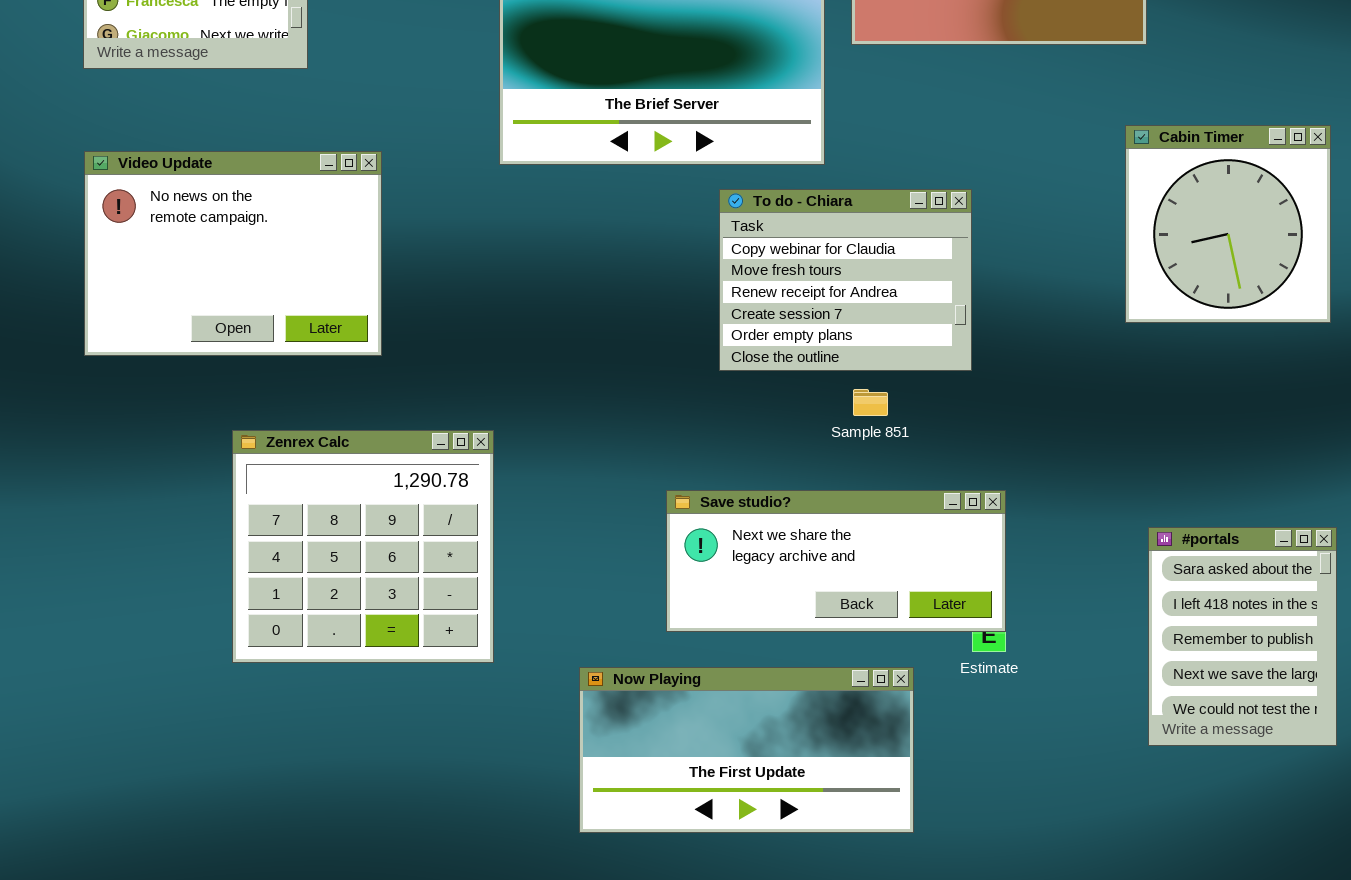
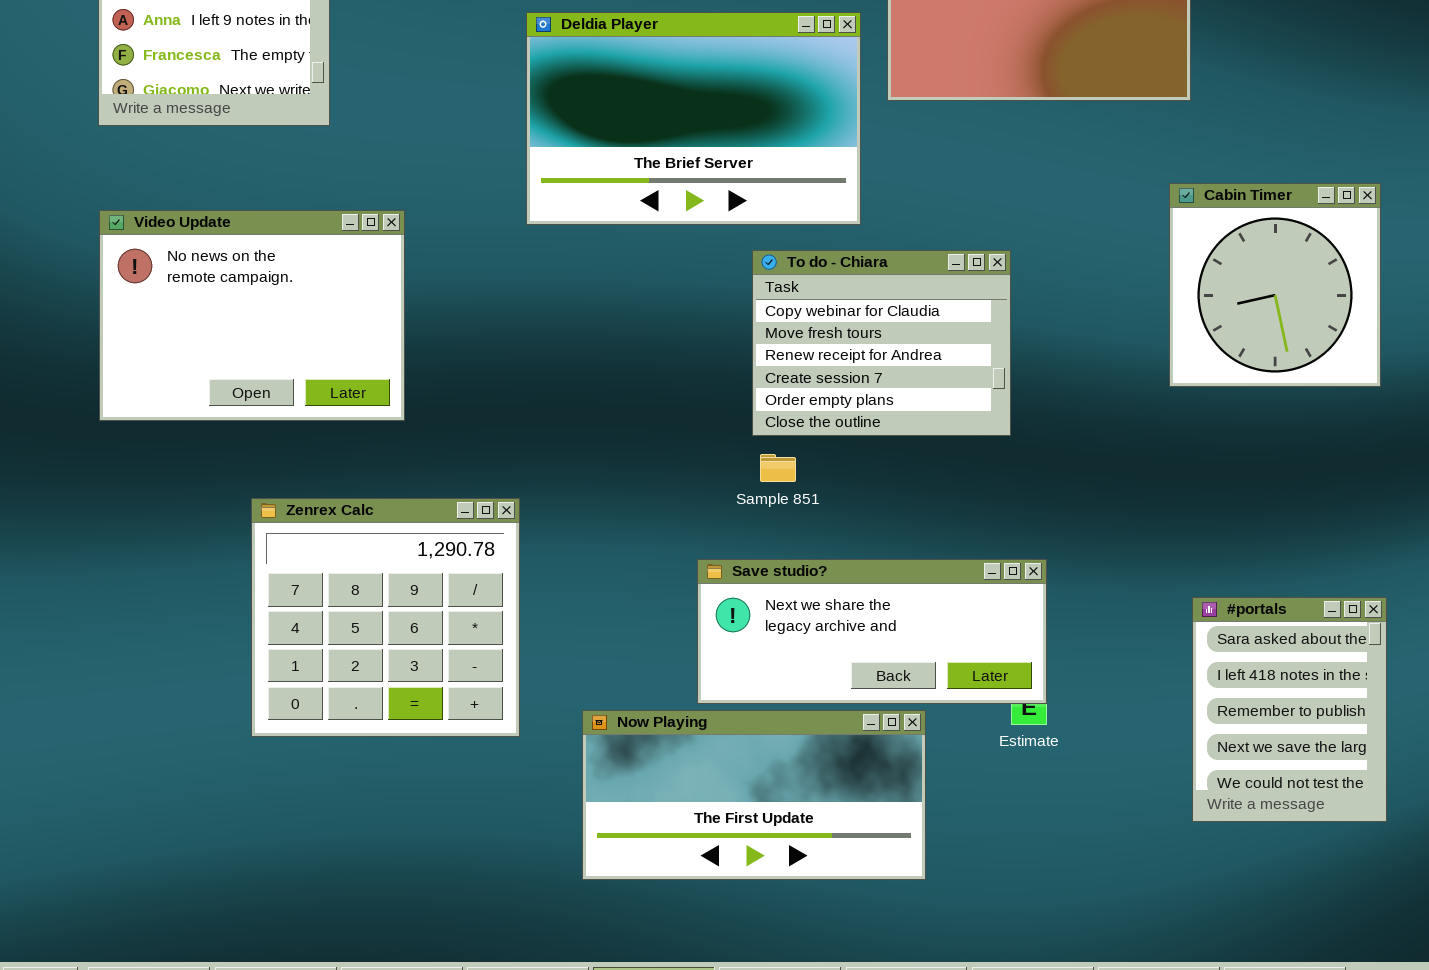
Sample 851: [853,389,888,416] -> [760,454,796,482], moved
Now Playing: [579,667,914,833] -> [582,710,926,880], moved

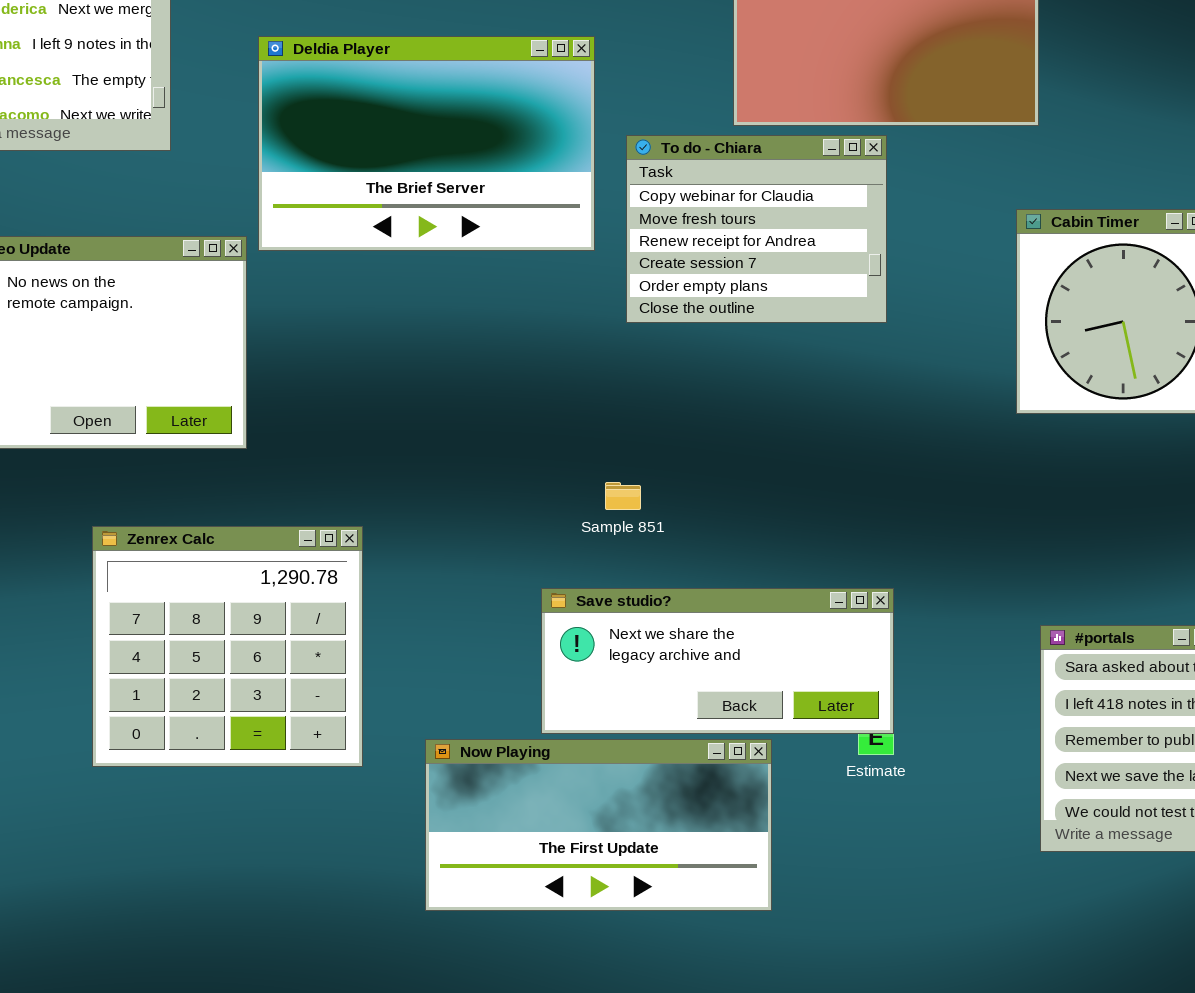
Deldia Player: [526,12,861,225] -> [258,36,595,251], moved
To do - Chiara: [752,250,1011,436] -> [626,135,887,323], moved

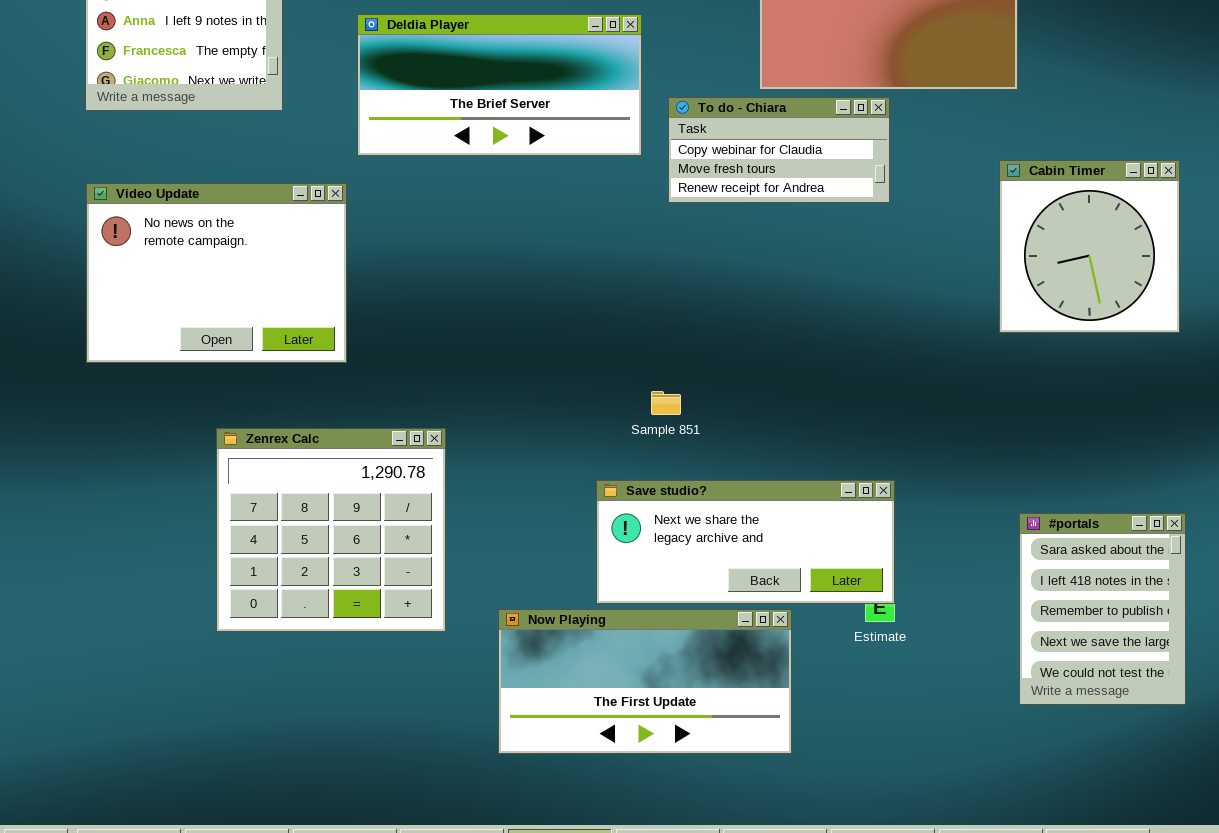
Deldia Player: [258,36,595,251] -> [357,14,642,156], resized
To do - Chiara: [626,135,887,323] -> [668,97,890,203], resized

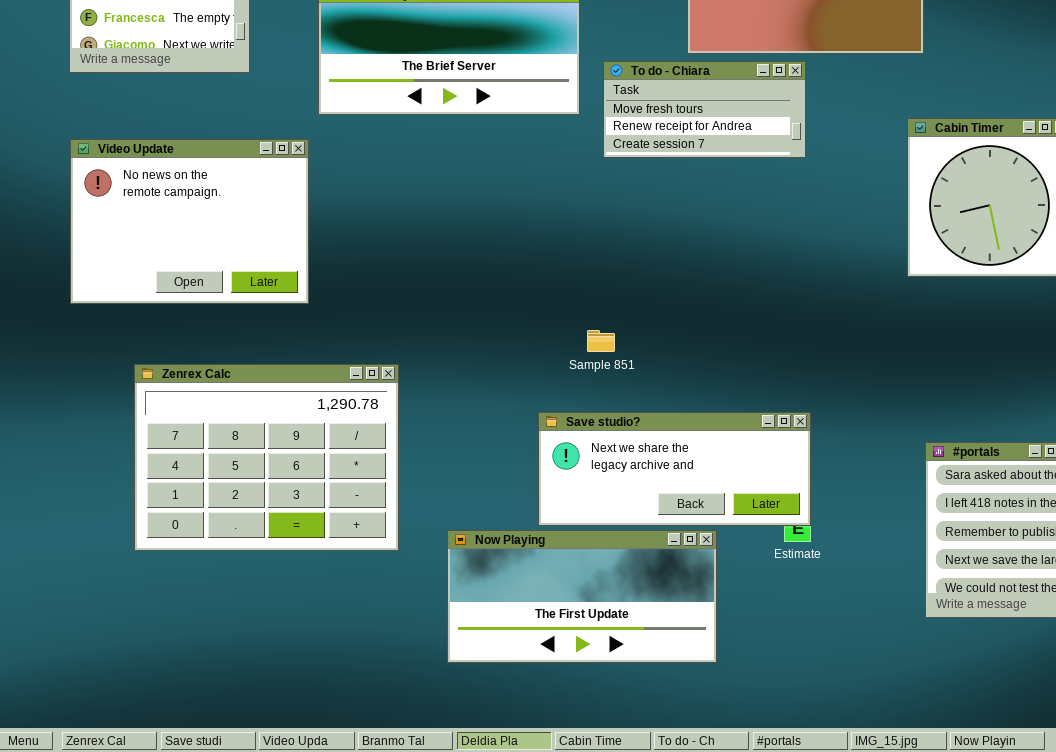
To do - Chiara: [668,97,890,203] -> [603,61,806,158], scrolled down 1 row
Zenrex Calc: [216,428,446,632] -> [134,364,399,551], resized

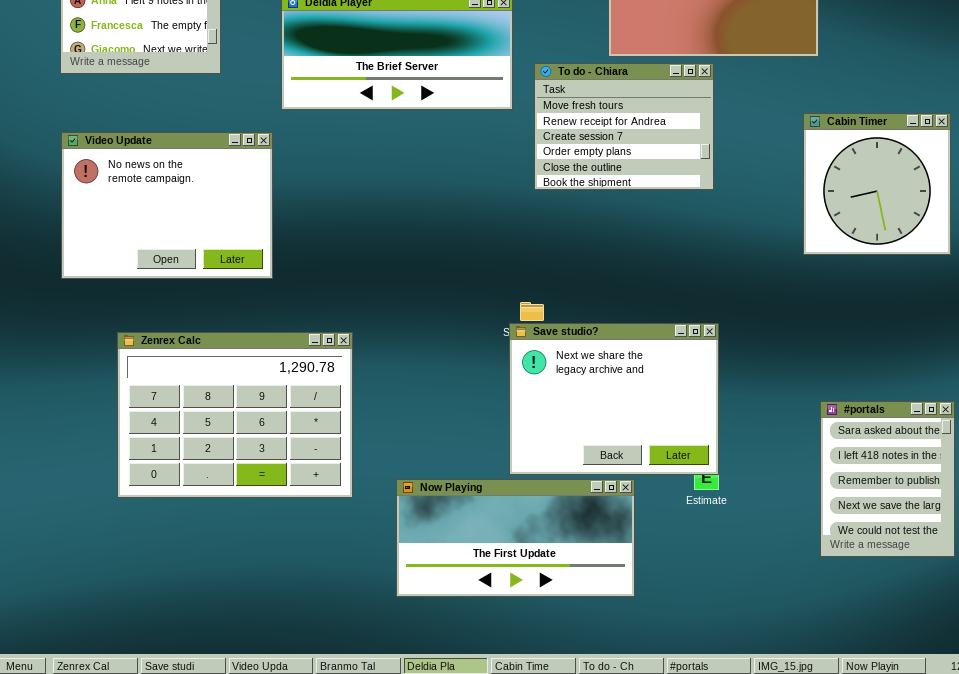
To do - Chiara: [603,61,806,158] -> [534,63,714,190], resized
Save studio?: [538,412,811,526] -> [509,323,719,475], resized

